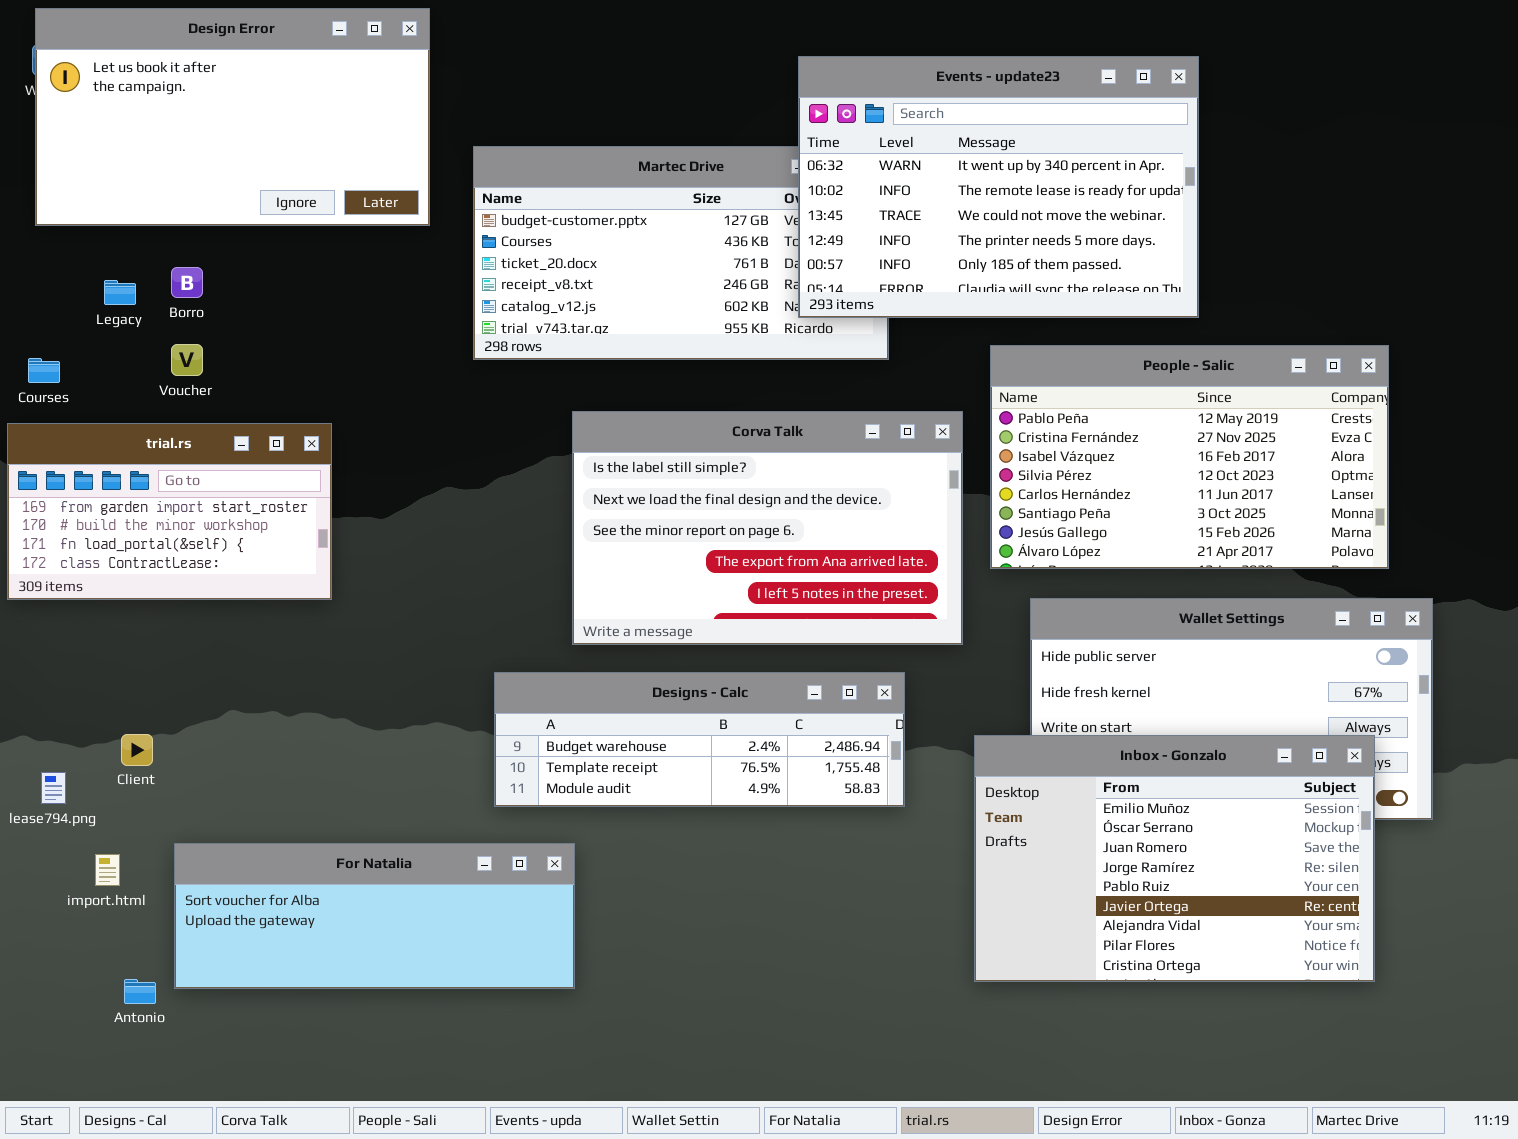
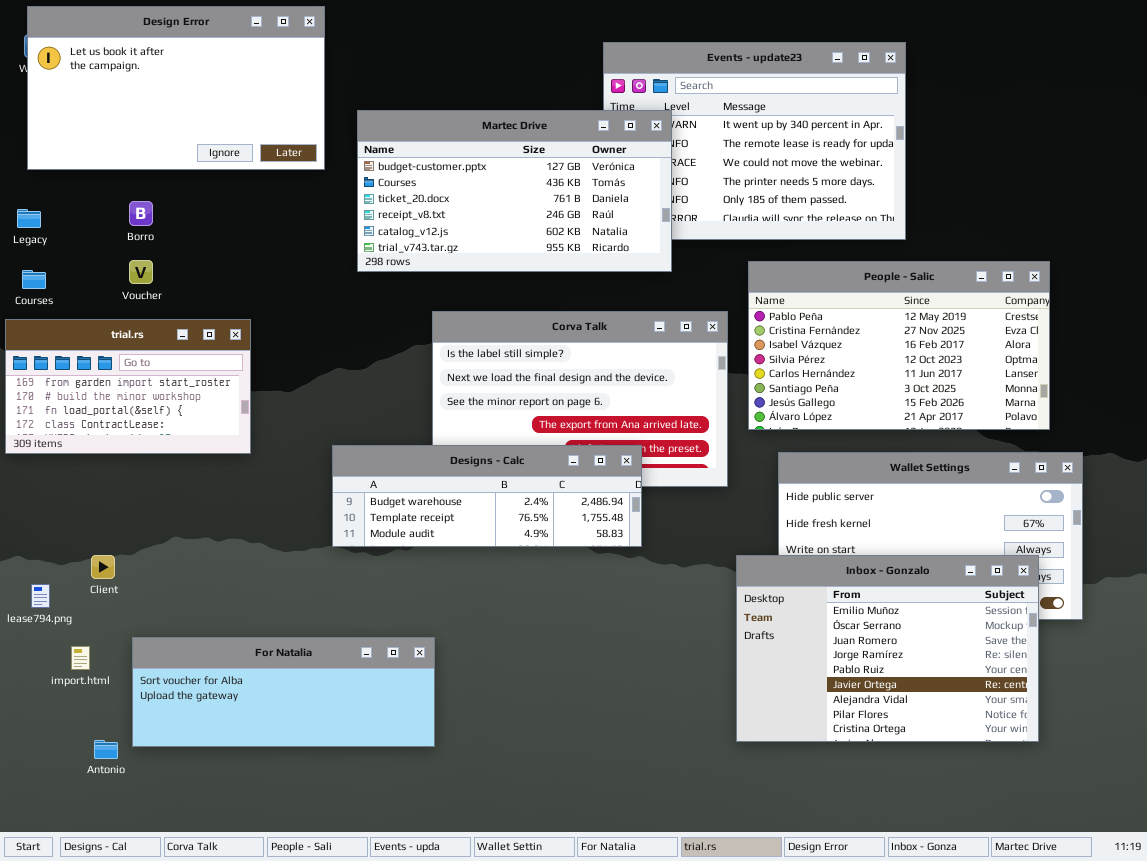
Martec Drive: [473,146,889,360] -> [357,110,672,272], raised
Legacy: [104,280,136,305] -> [17,209,41,228], moved
Designs - Calc: [494,672,905,807] -> [332,445,642,547], moved

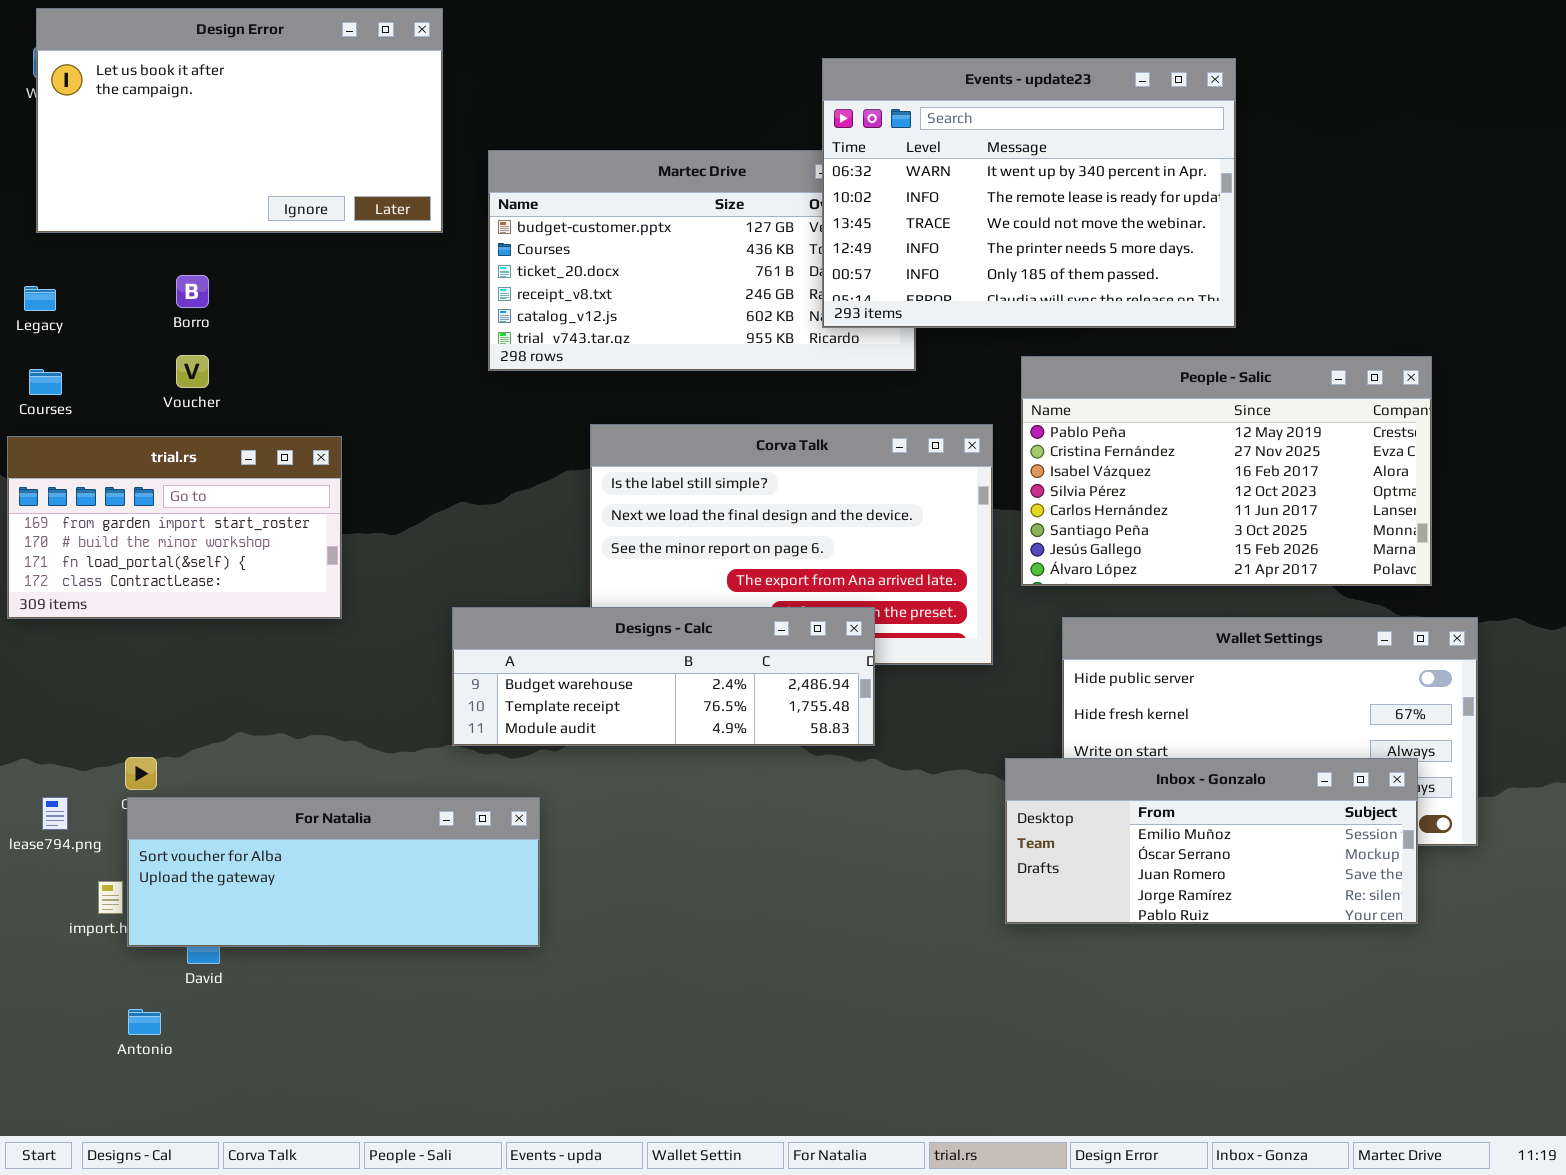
Events - update23: [603,42,906,240] -> [822,58,1236,328], raised
Inbox - Gonzalo: [736,555,1039,742] -> [1005,758,1418,924], resized
For Natalia: [132,637,435,747] -> [127,797,540,947], moved

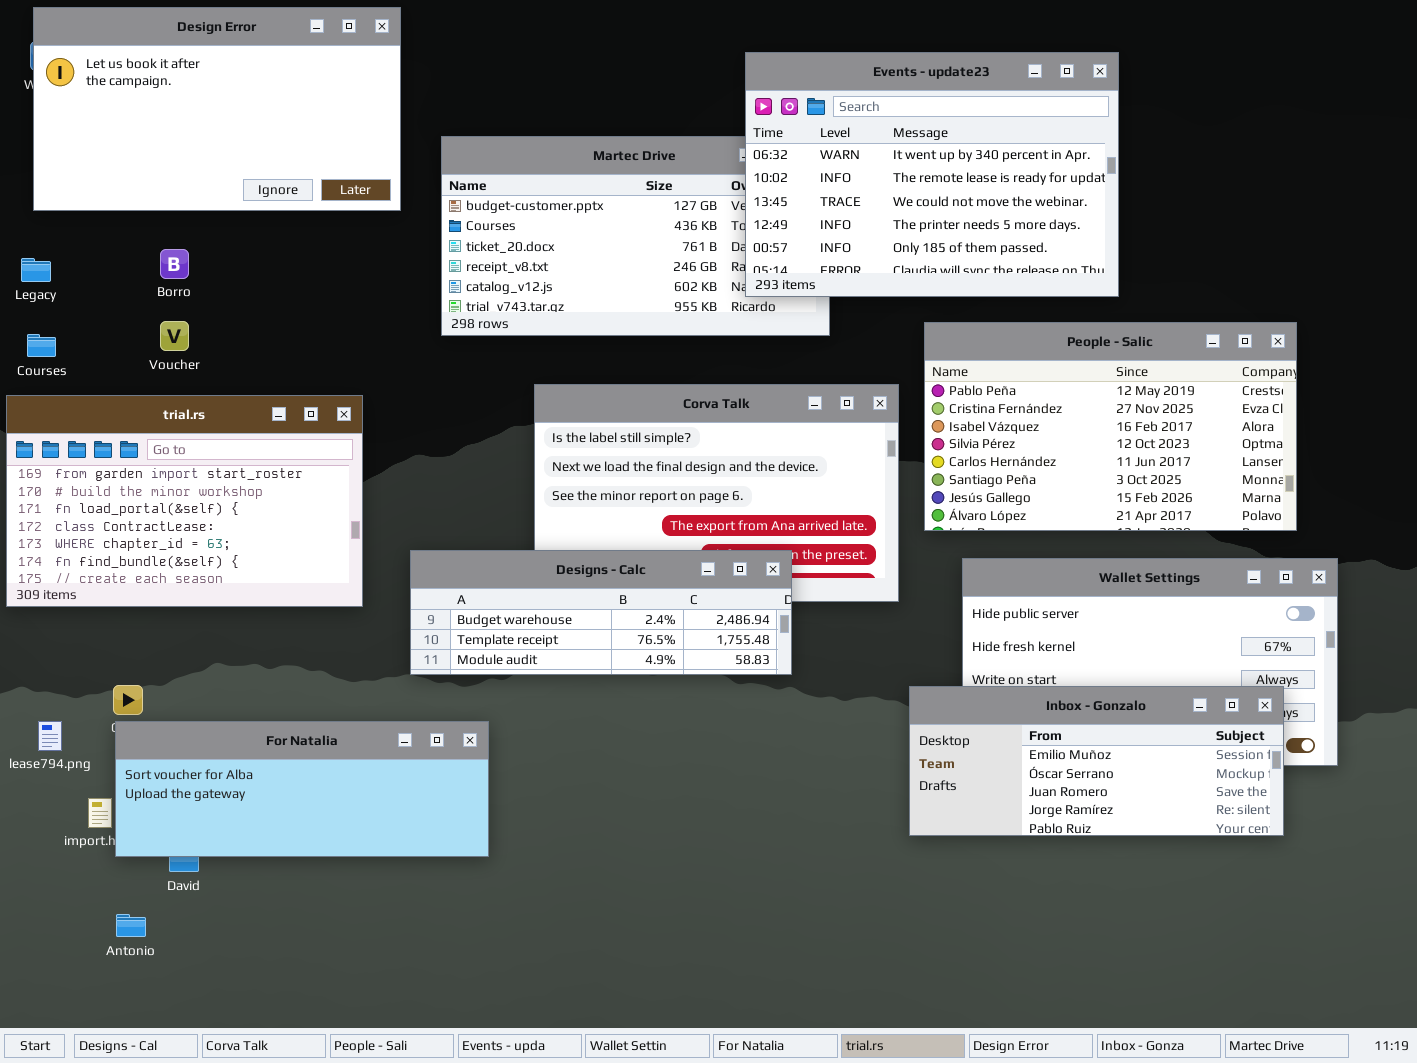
trial.rs: [7,436,342,619] -> [6,395,363,607], resized

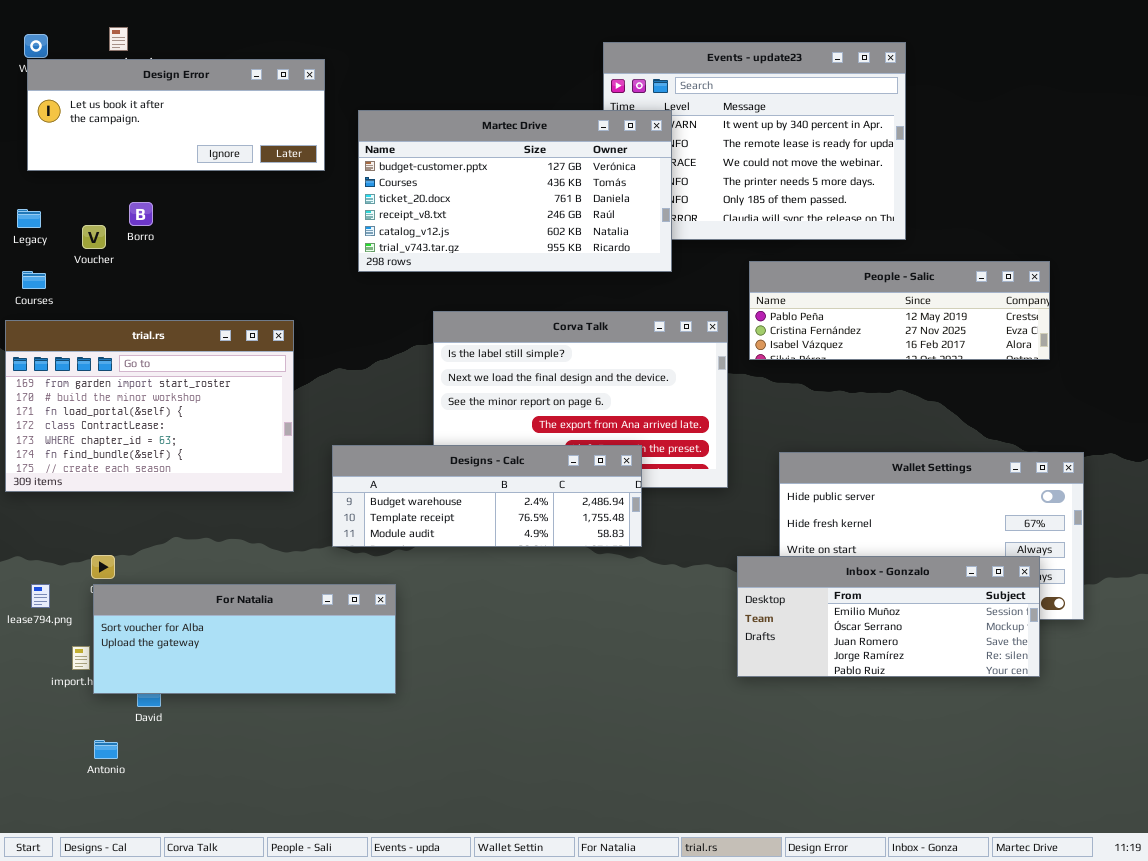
Design Error: [33,7,401,211] -> [27,59,325,171], resized
Martec Drive: [441,136,830,336] -> [358,110,672,272], raised
Voucher: [160,321,189,351] -> [82,225,106,249], moved
People - Salic: [924,322,1297,531] -> [749,261,1050,360], resized

